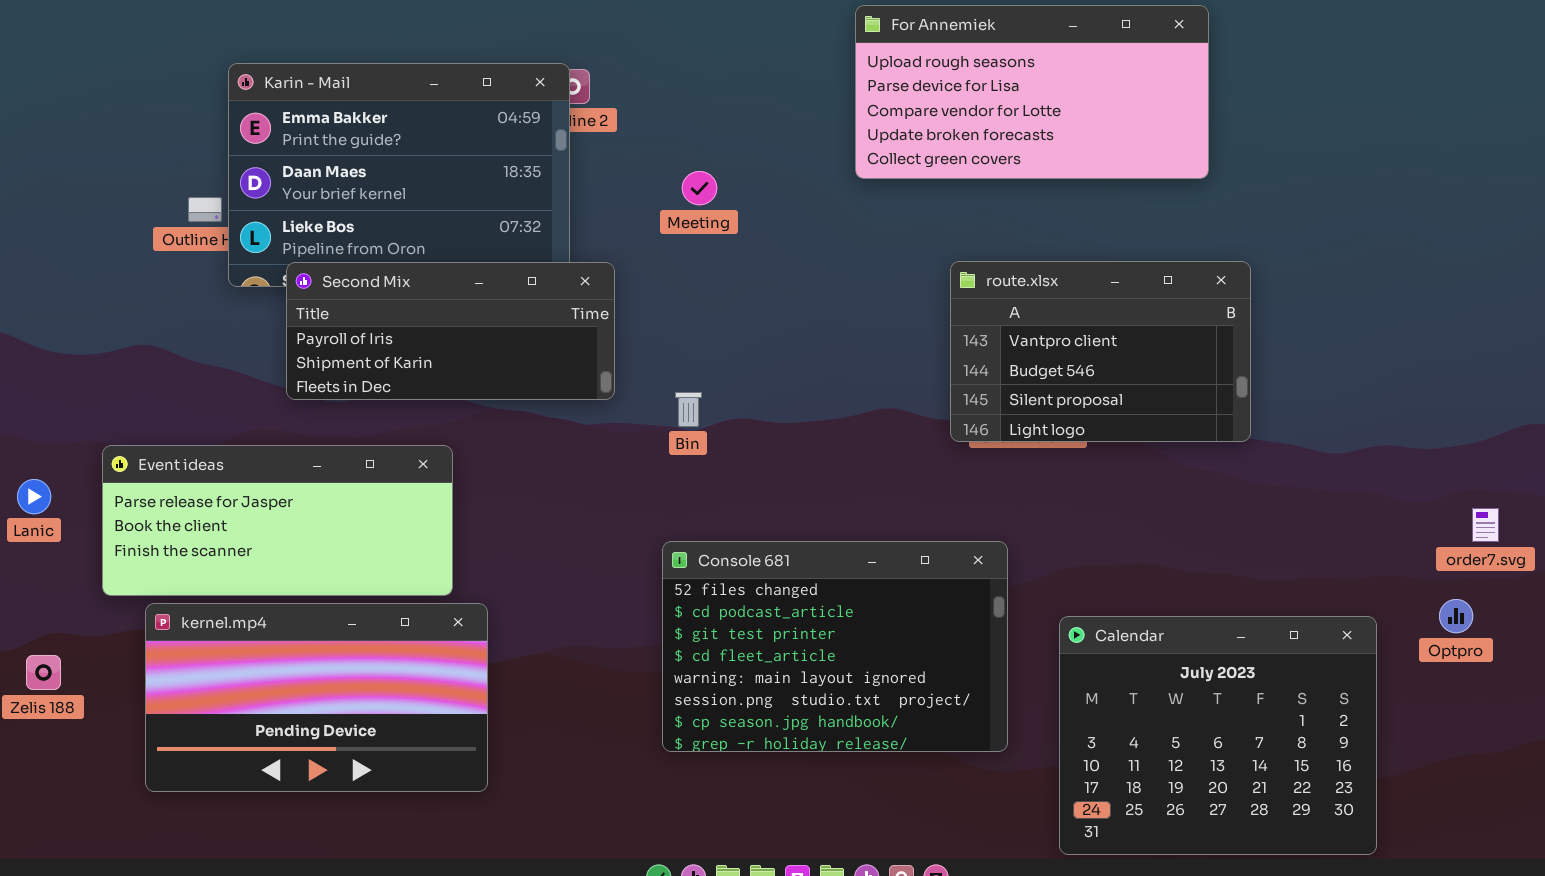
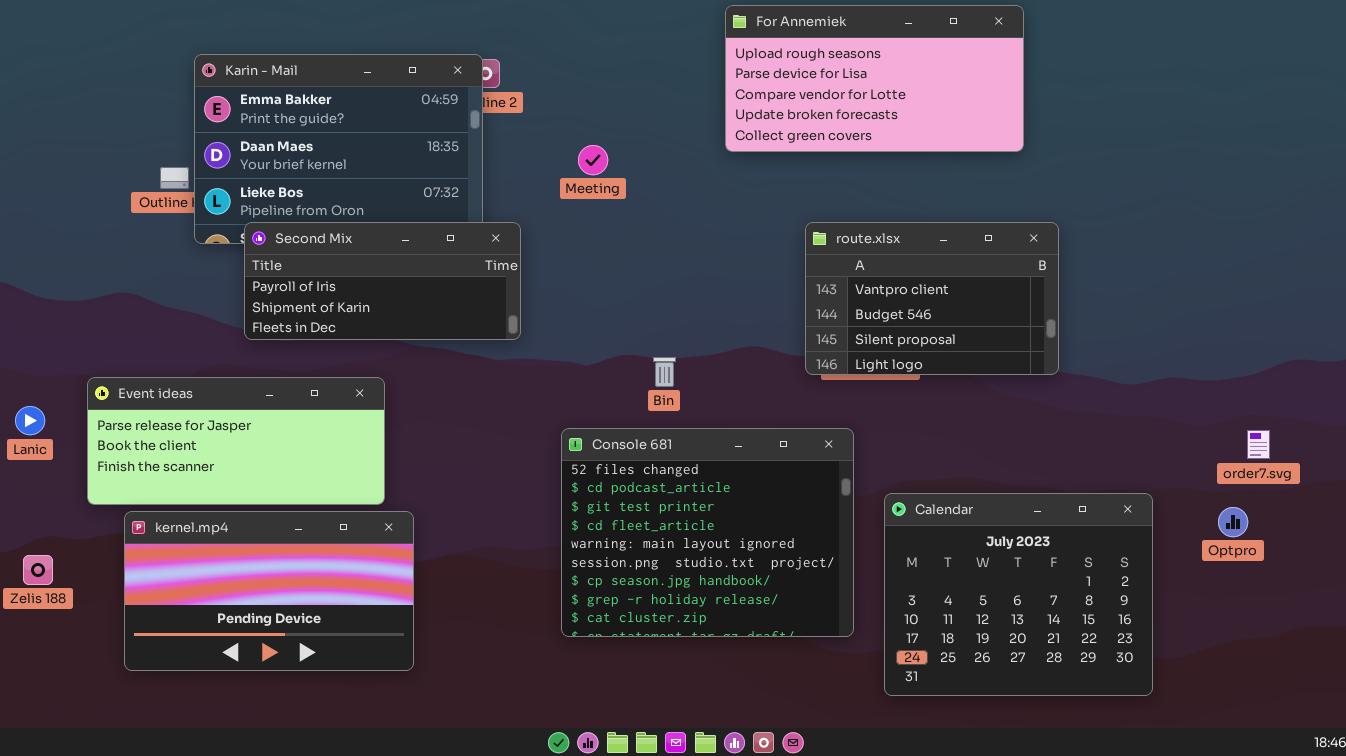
Bin: [675,392,702,427] -> [653,357,676,387], moved
Console 681: [662,541,1008,752] -> [561,428,854,637], resized
Calendar: [1059,616,1377,855] -> [884,493,1153,696], moved

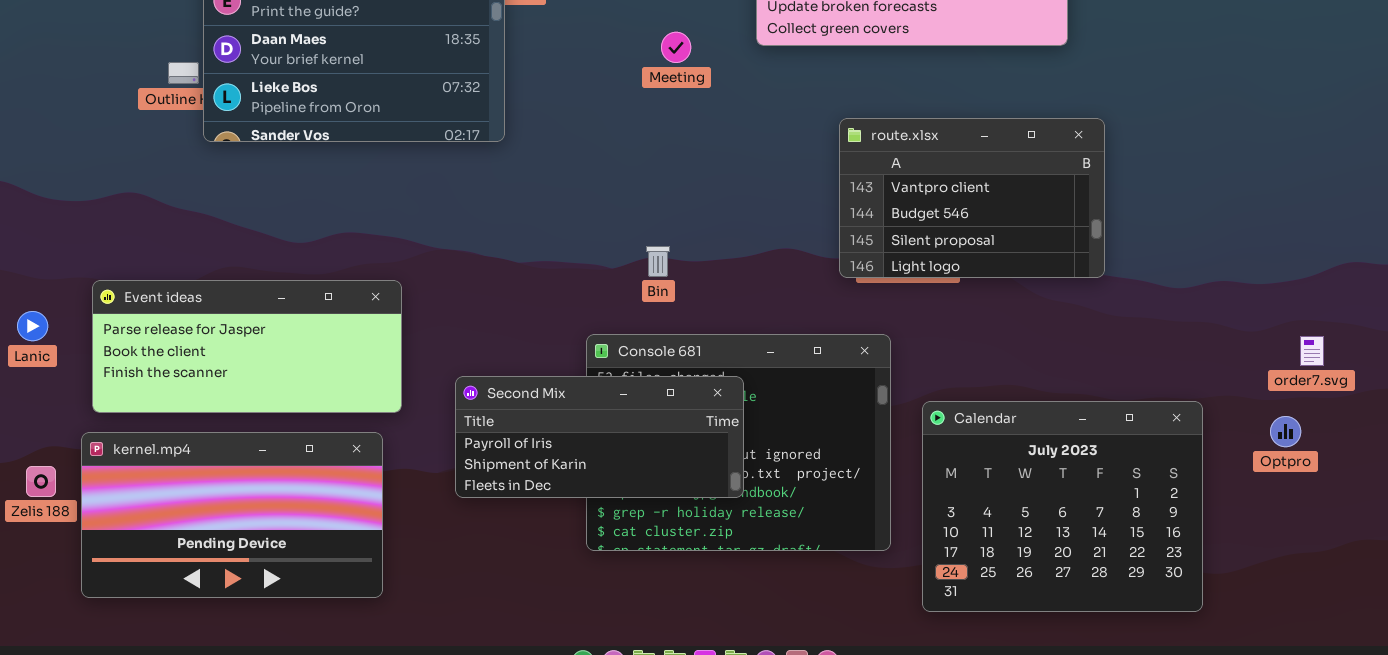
Meeting: [578,145,608,175] -> [661,32,691,63], moved
Second Mix: [244,222,521,340] -> [455,376,744,498], moved
Bin: [653,357,676,387] -> [646,246,670,277], moved
kernel.mp4: [124,511,414,671] -> [81,432,383,598], moved

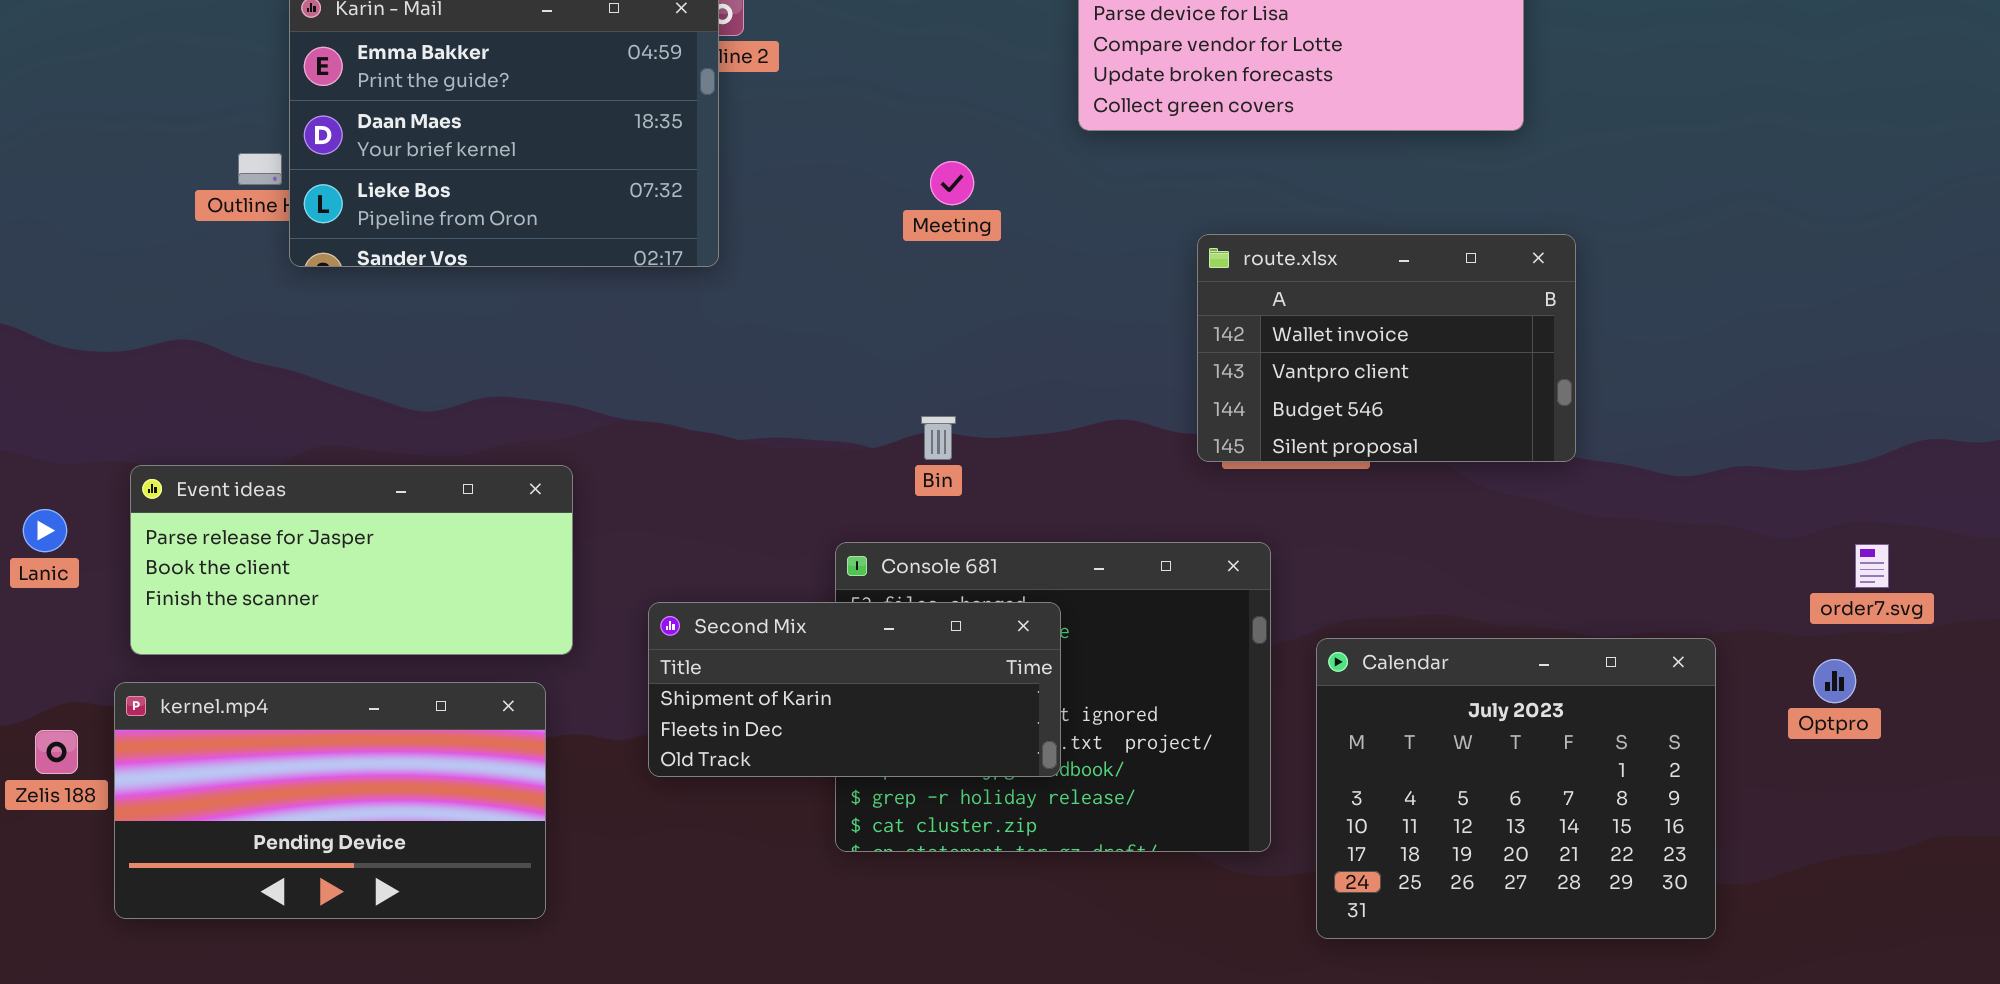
Meeting: [661,32,691,63] -> [930,161,974,205], moved
route.xlsx: [839,118,1105,278] -> [1197,234,1576,462], scrolled up 1 row
Second Mix: [455,376,744,498] -> [648,602,1061,777], scrolled down 1 row

